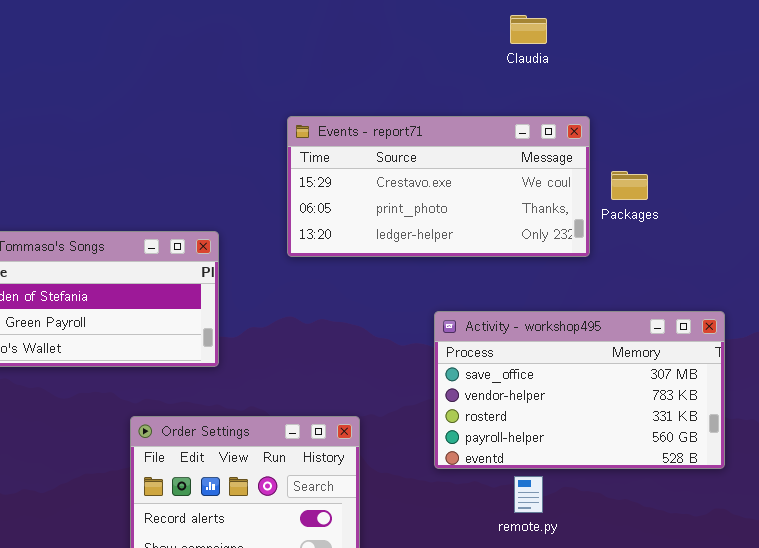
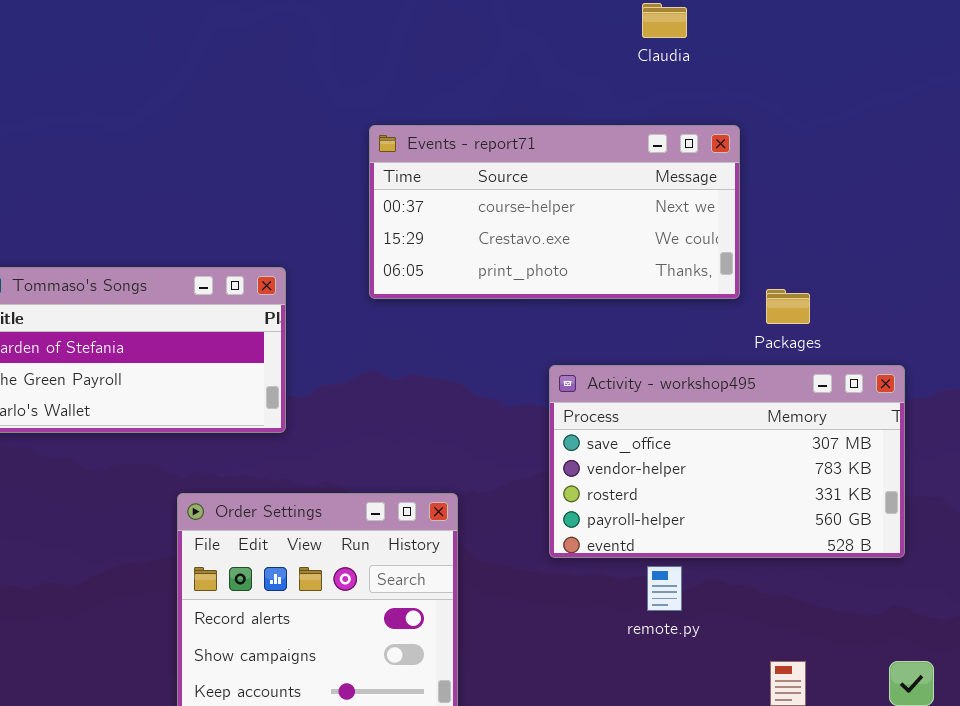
Events - report71: [287,116,590,257] -> [369,125,740,299], scrolled up 1 row
Packages: [611,171,648,200] -> [766,289,810,324], moved

